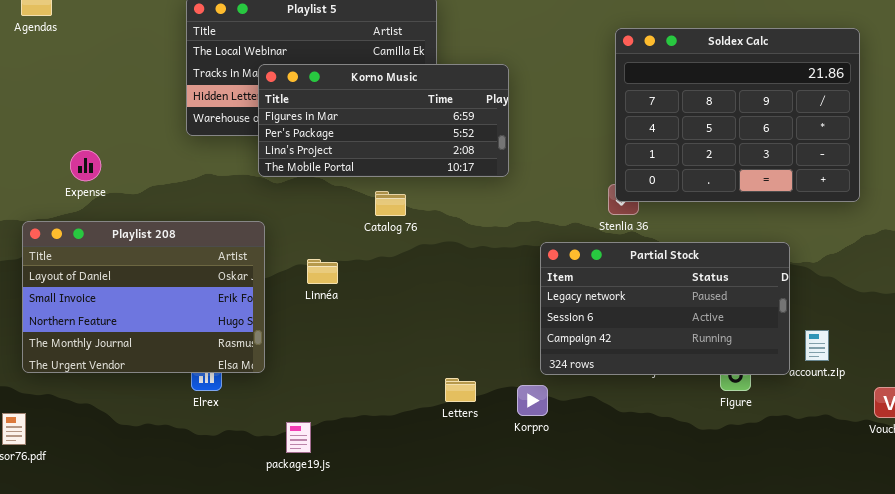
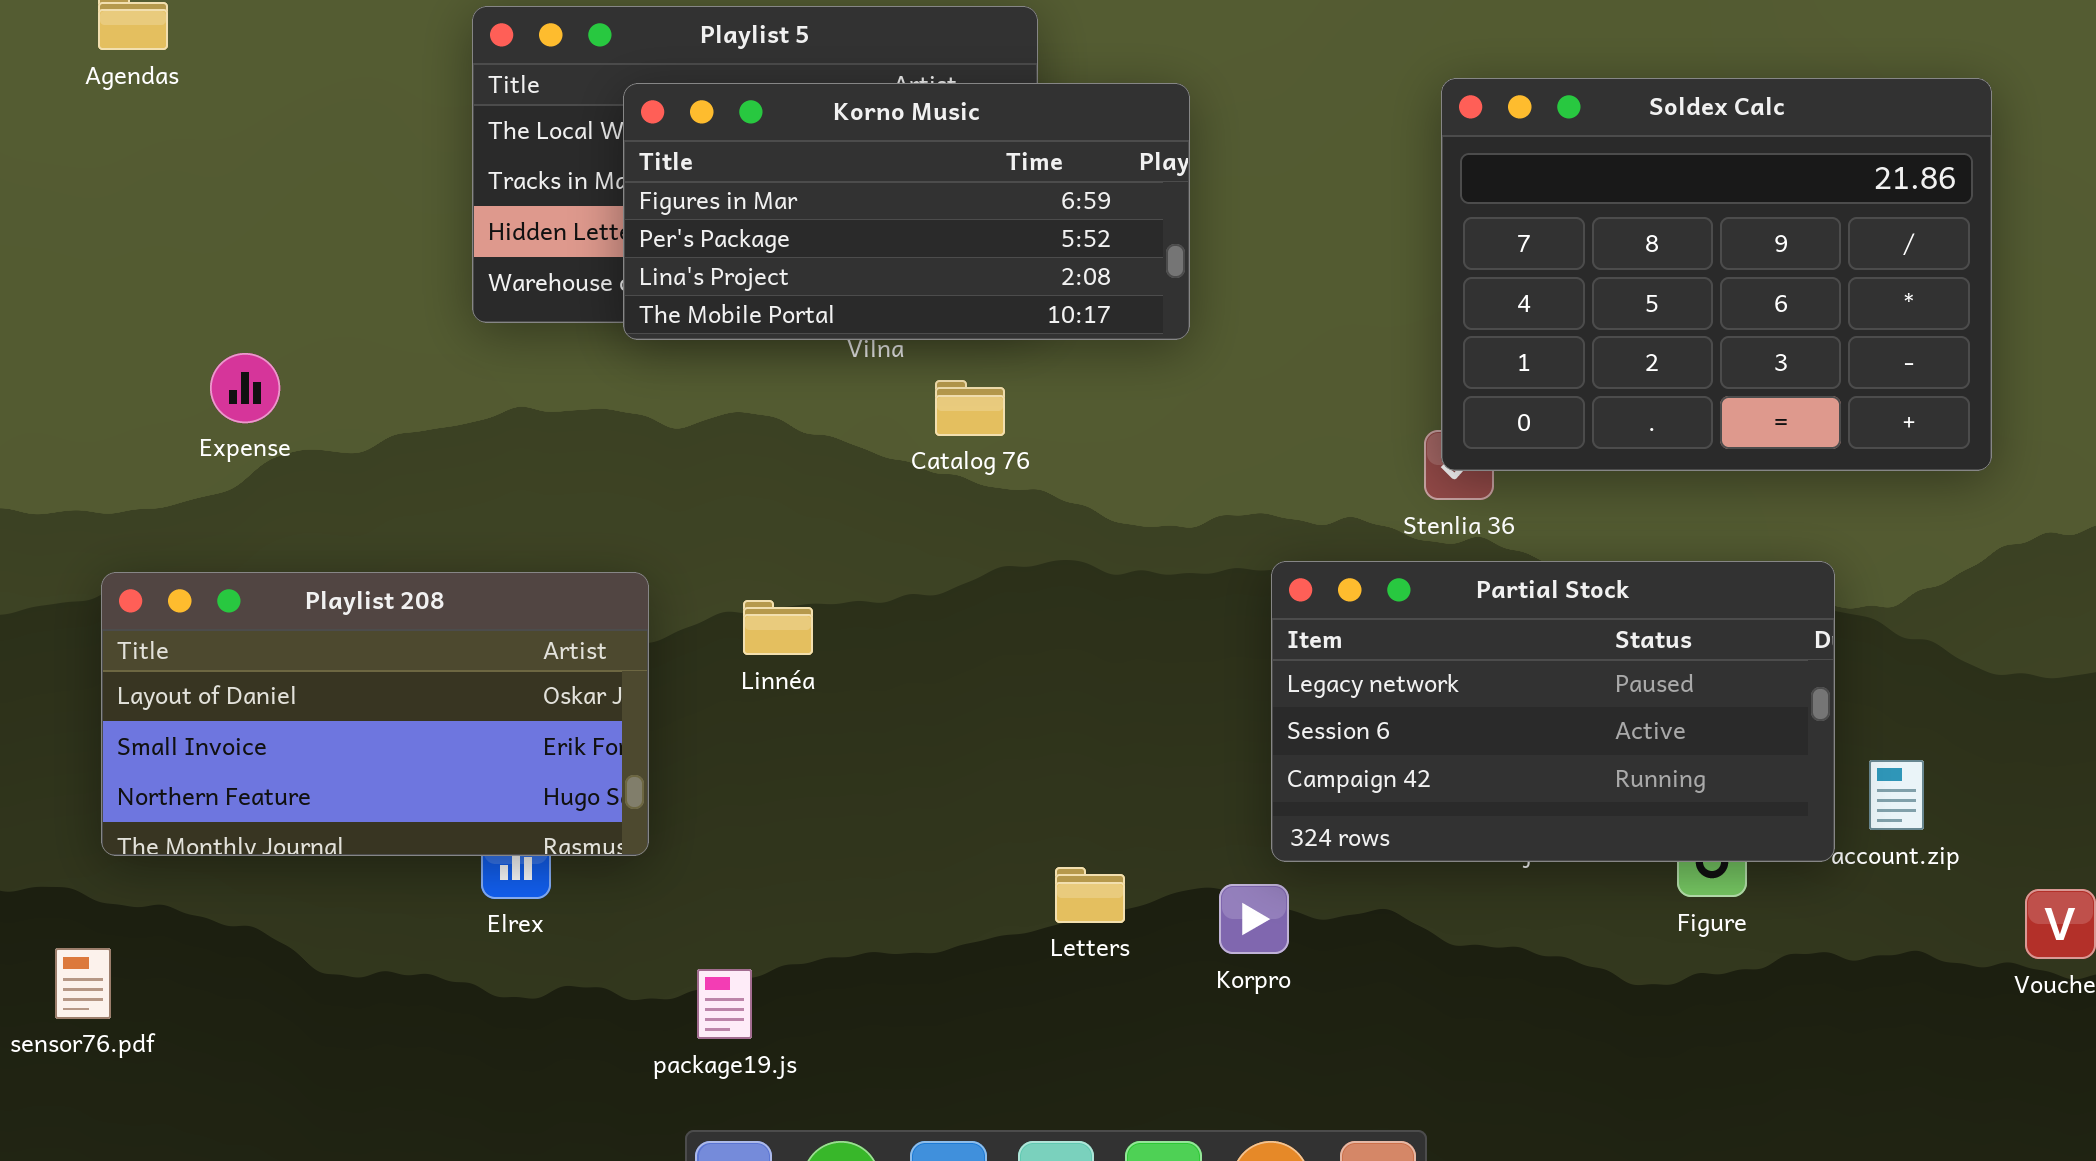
Korno Music: [258,64,509,177] -> [623,83,1190,340], moved
Catalog 76: [375,191,406,216] -> [935,380,1005,436], moved
Playlist 208: [22,221,265,373] -> [101,572,649,856], resized

